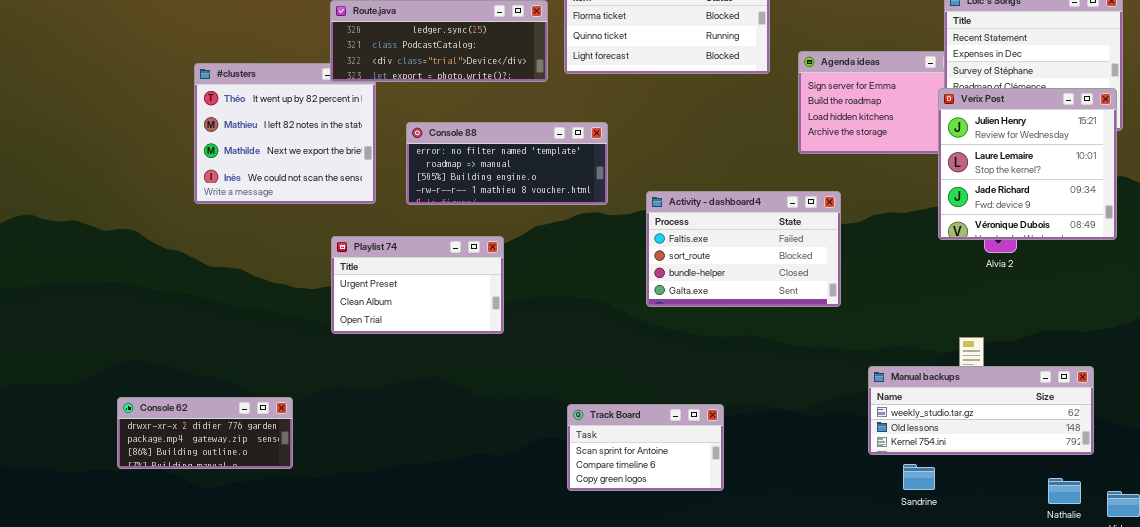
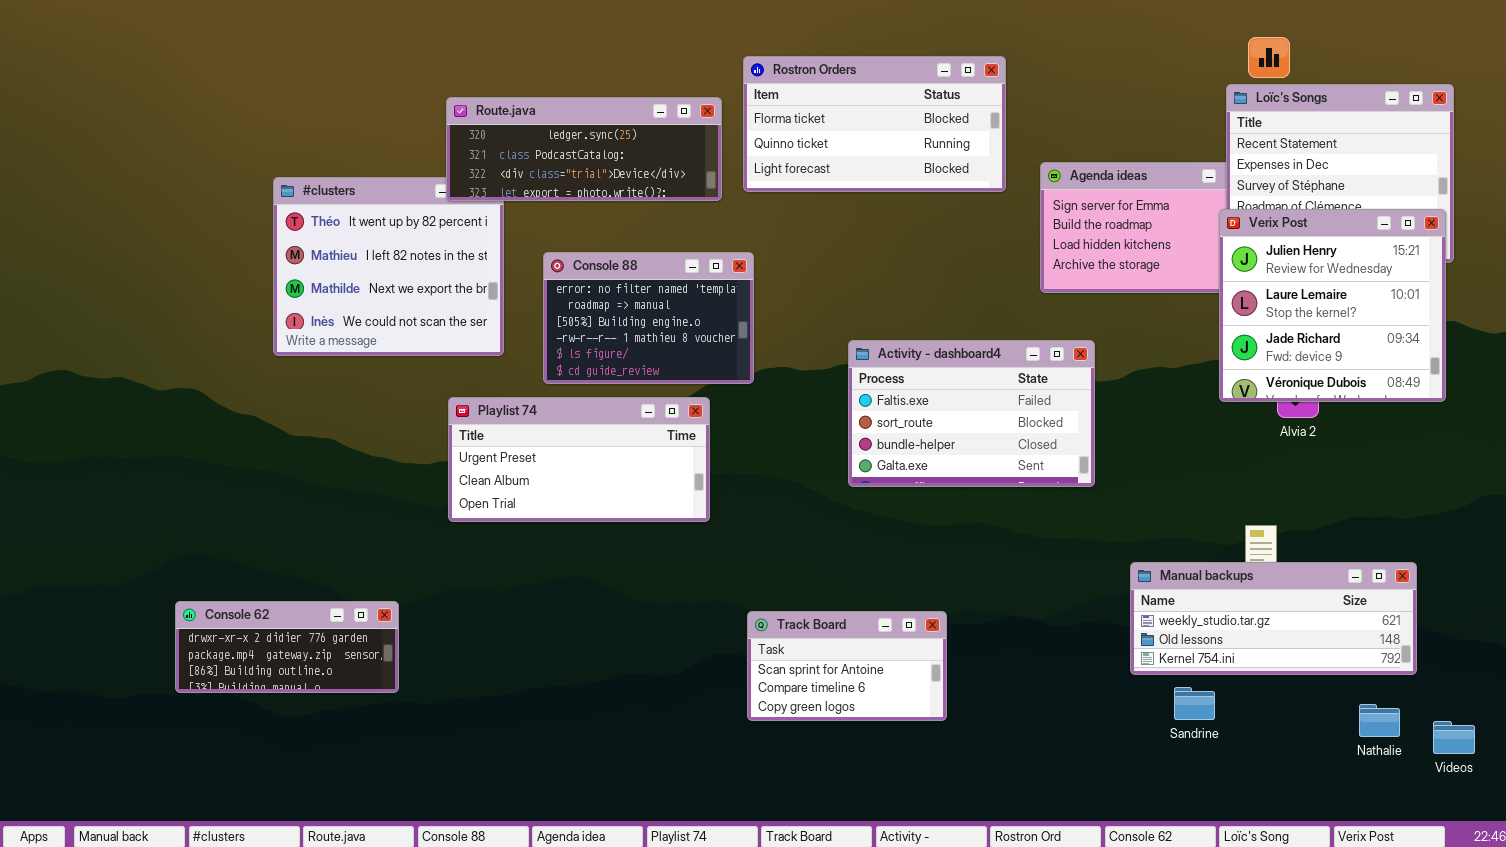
Console 88: [406,122,608,205] -> [543,252,754,384], resized
Playlist 74: [331,236,504,334] -> [448,397,710,522], resized

